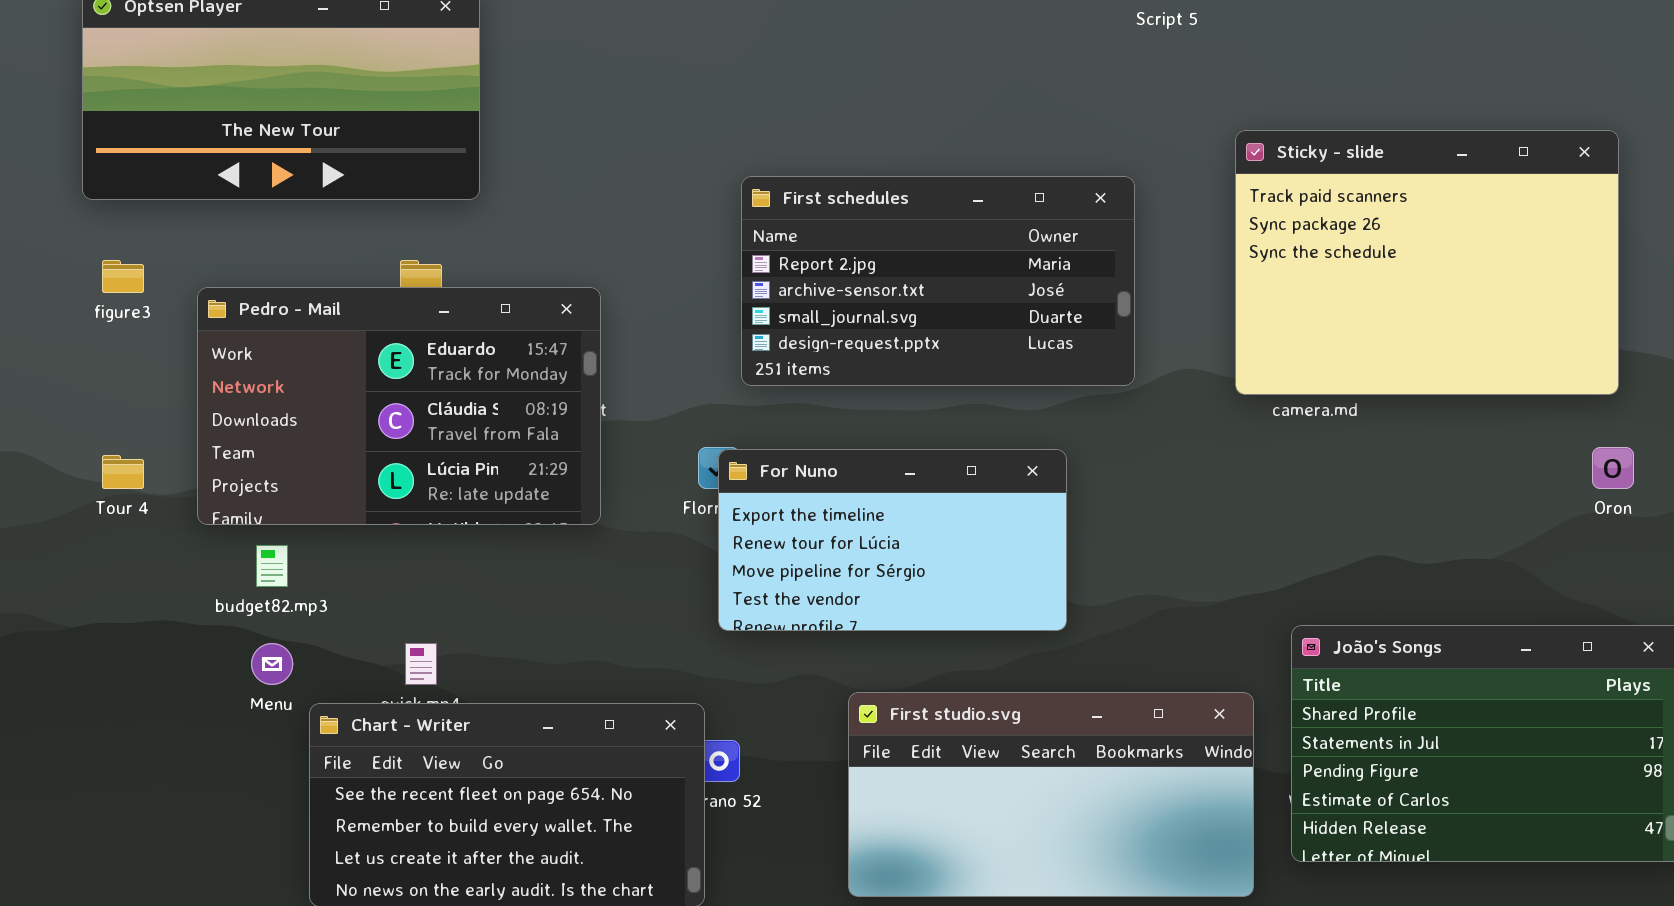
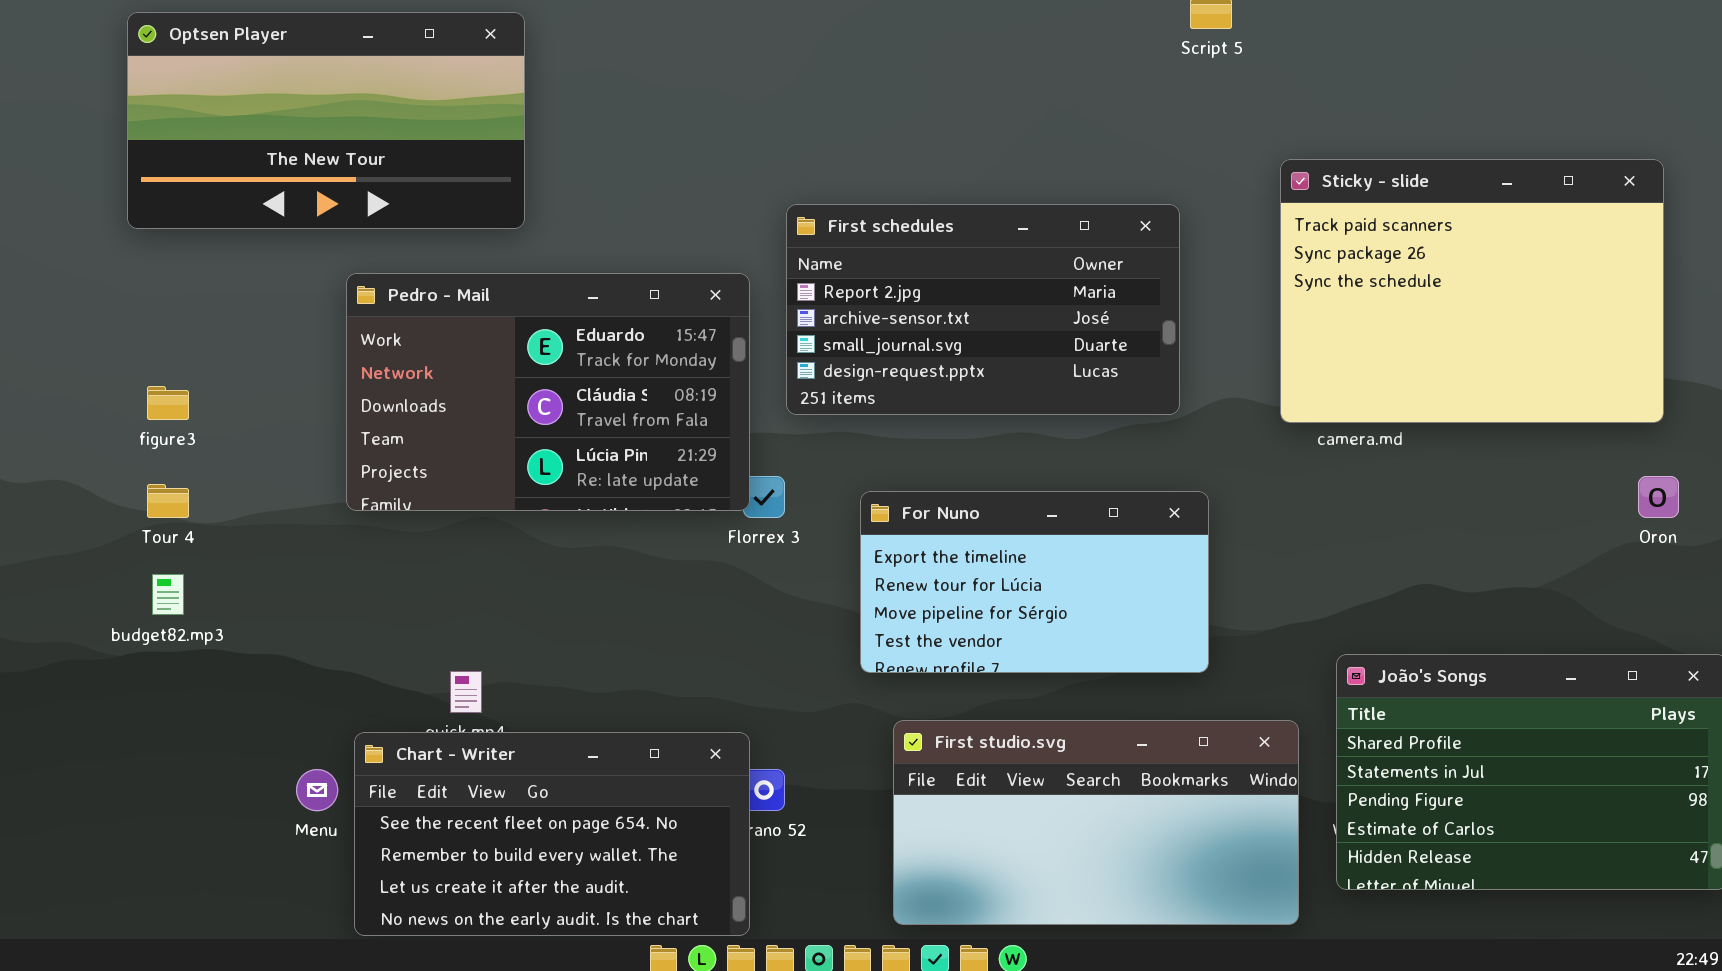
figure3: [102,260,144,293] -> [147,386,189,420], moved
Pedro - Mail: [197,287,601,525] -> [346,273,750,511], moved
For Nuno: [718,449,1067,631] -> [860,491,1209,673], moved
budget82.mp3: [256,545,288,587] -> [152,574,184,615], moved
Menu: [251,643,293,685] -> [296,769,338,811], moved

